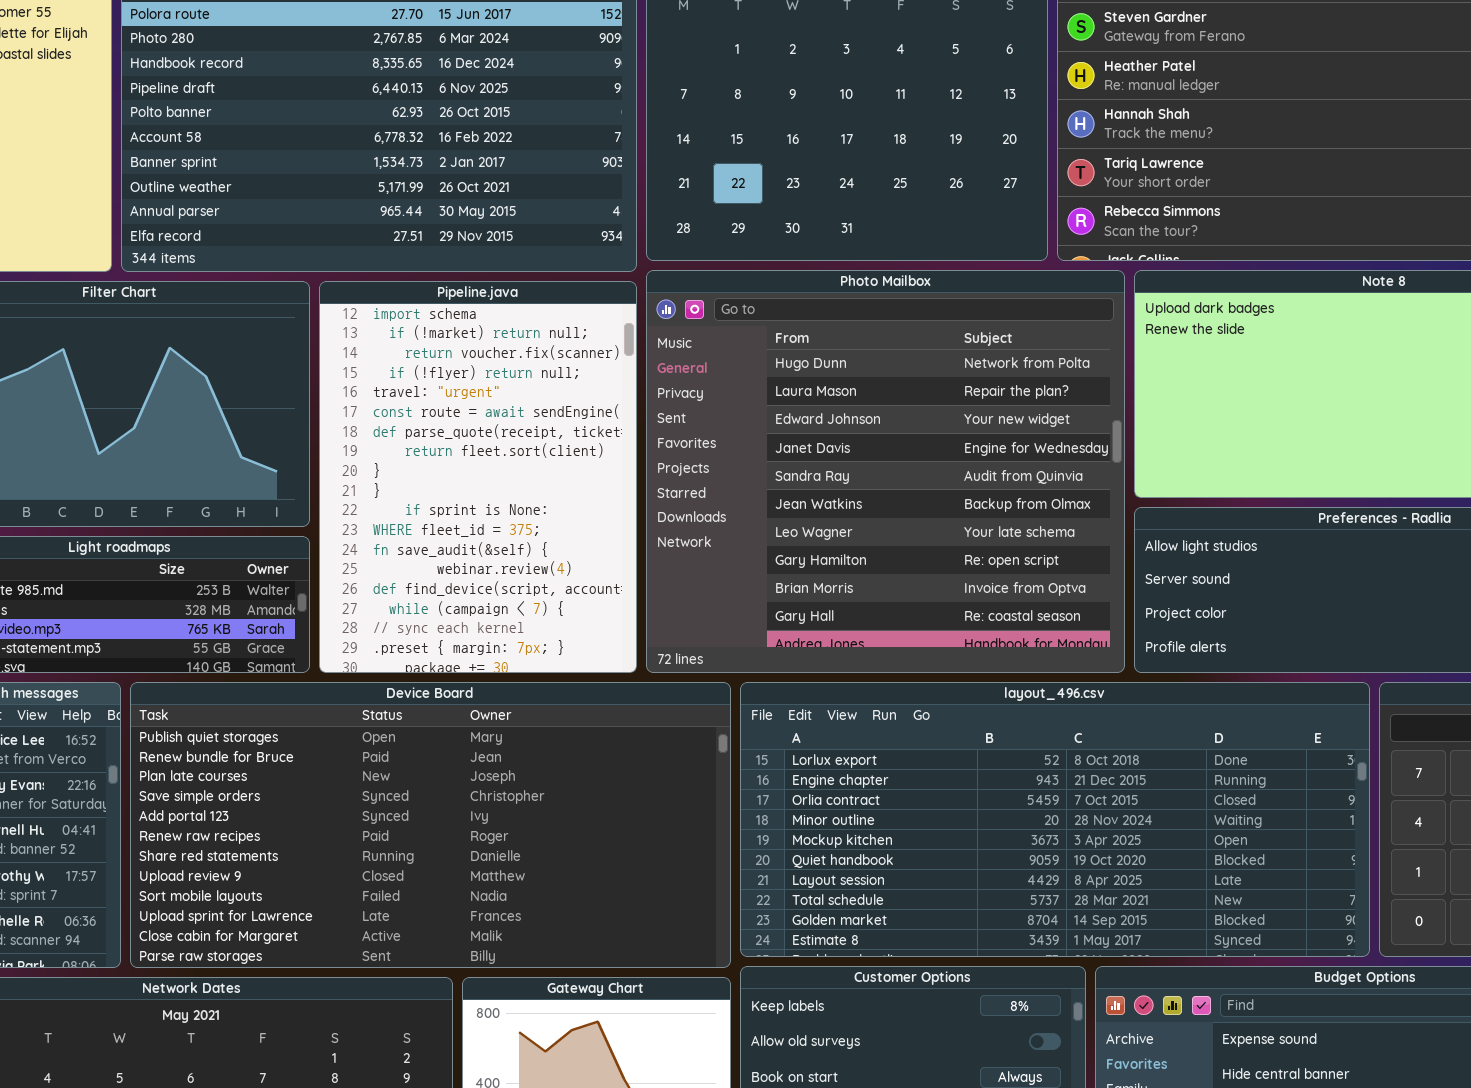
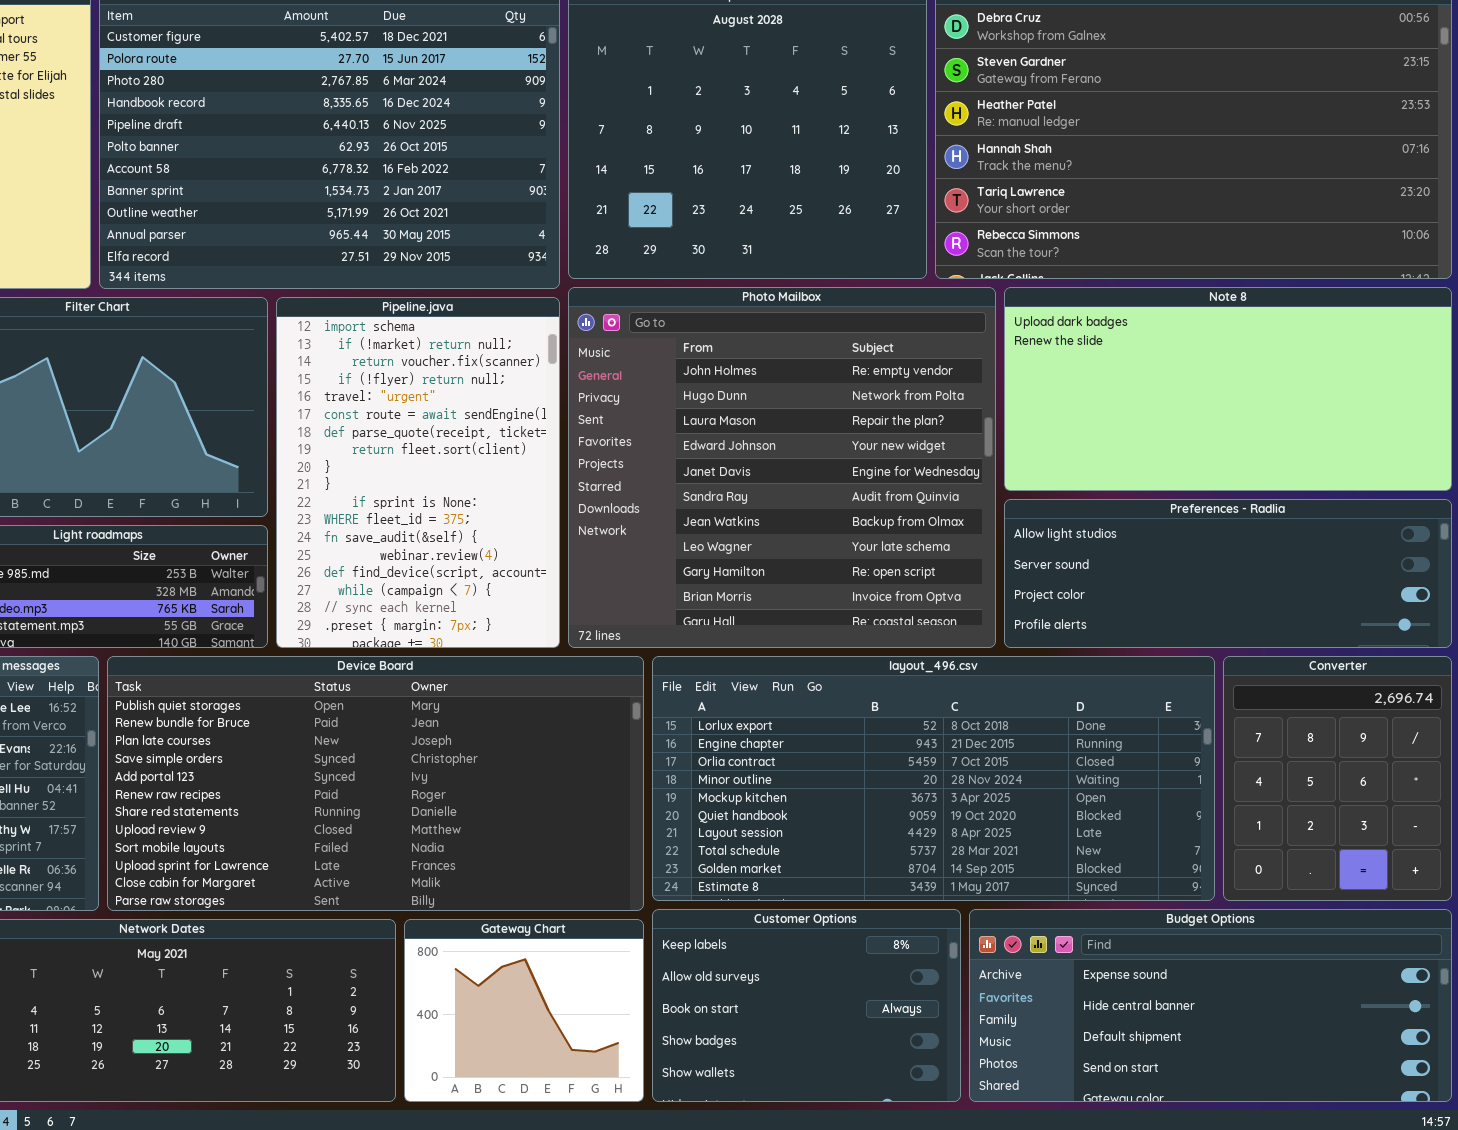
Photo Mailbox: [646,270,1125,673] -> [568,287,996,648], scrolled up 1 row

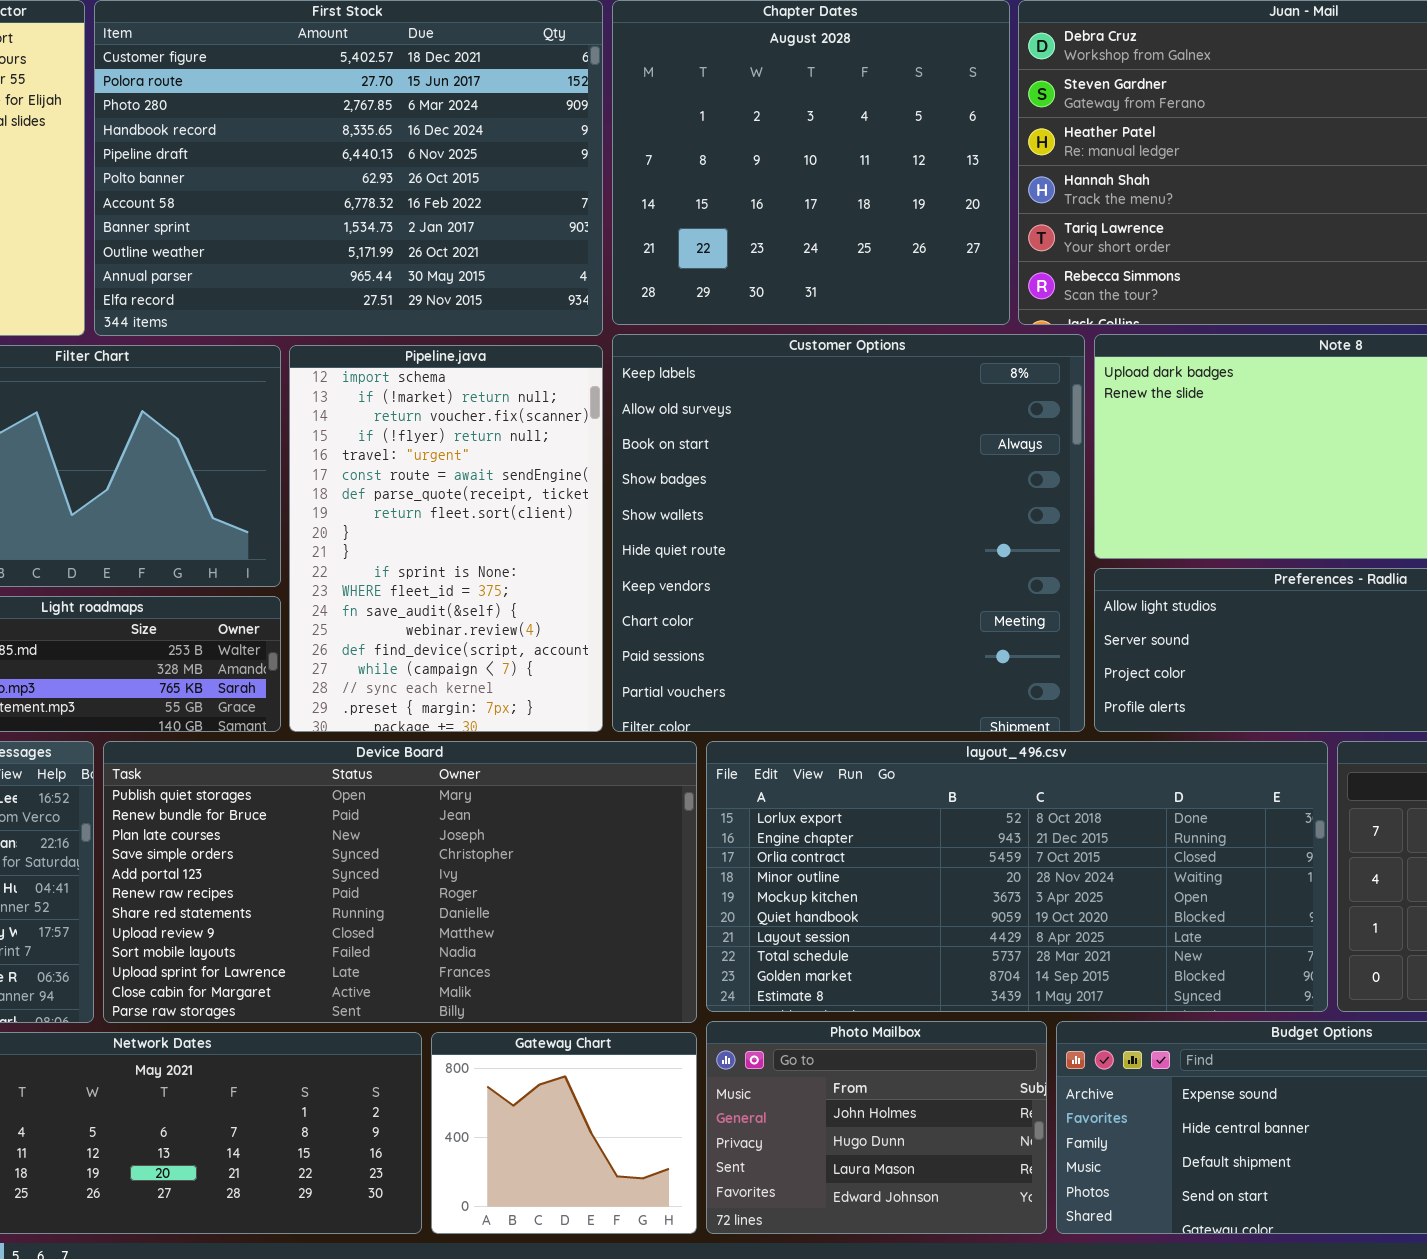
Photo Mailbox: [568,287,996,648] -> [706,1021,1047,1234], moved, resized
Customer Options: [652,909,961,1102] -> [612,334,1085,732], moved, resized

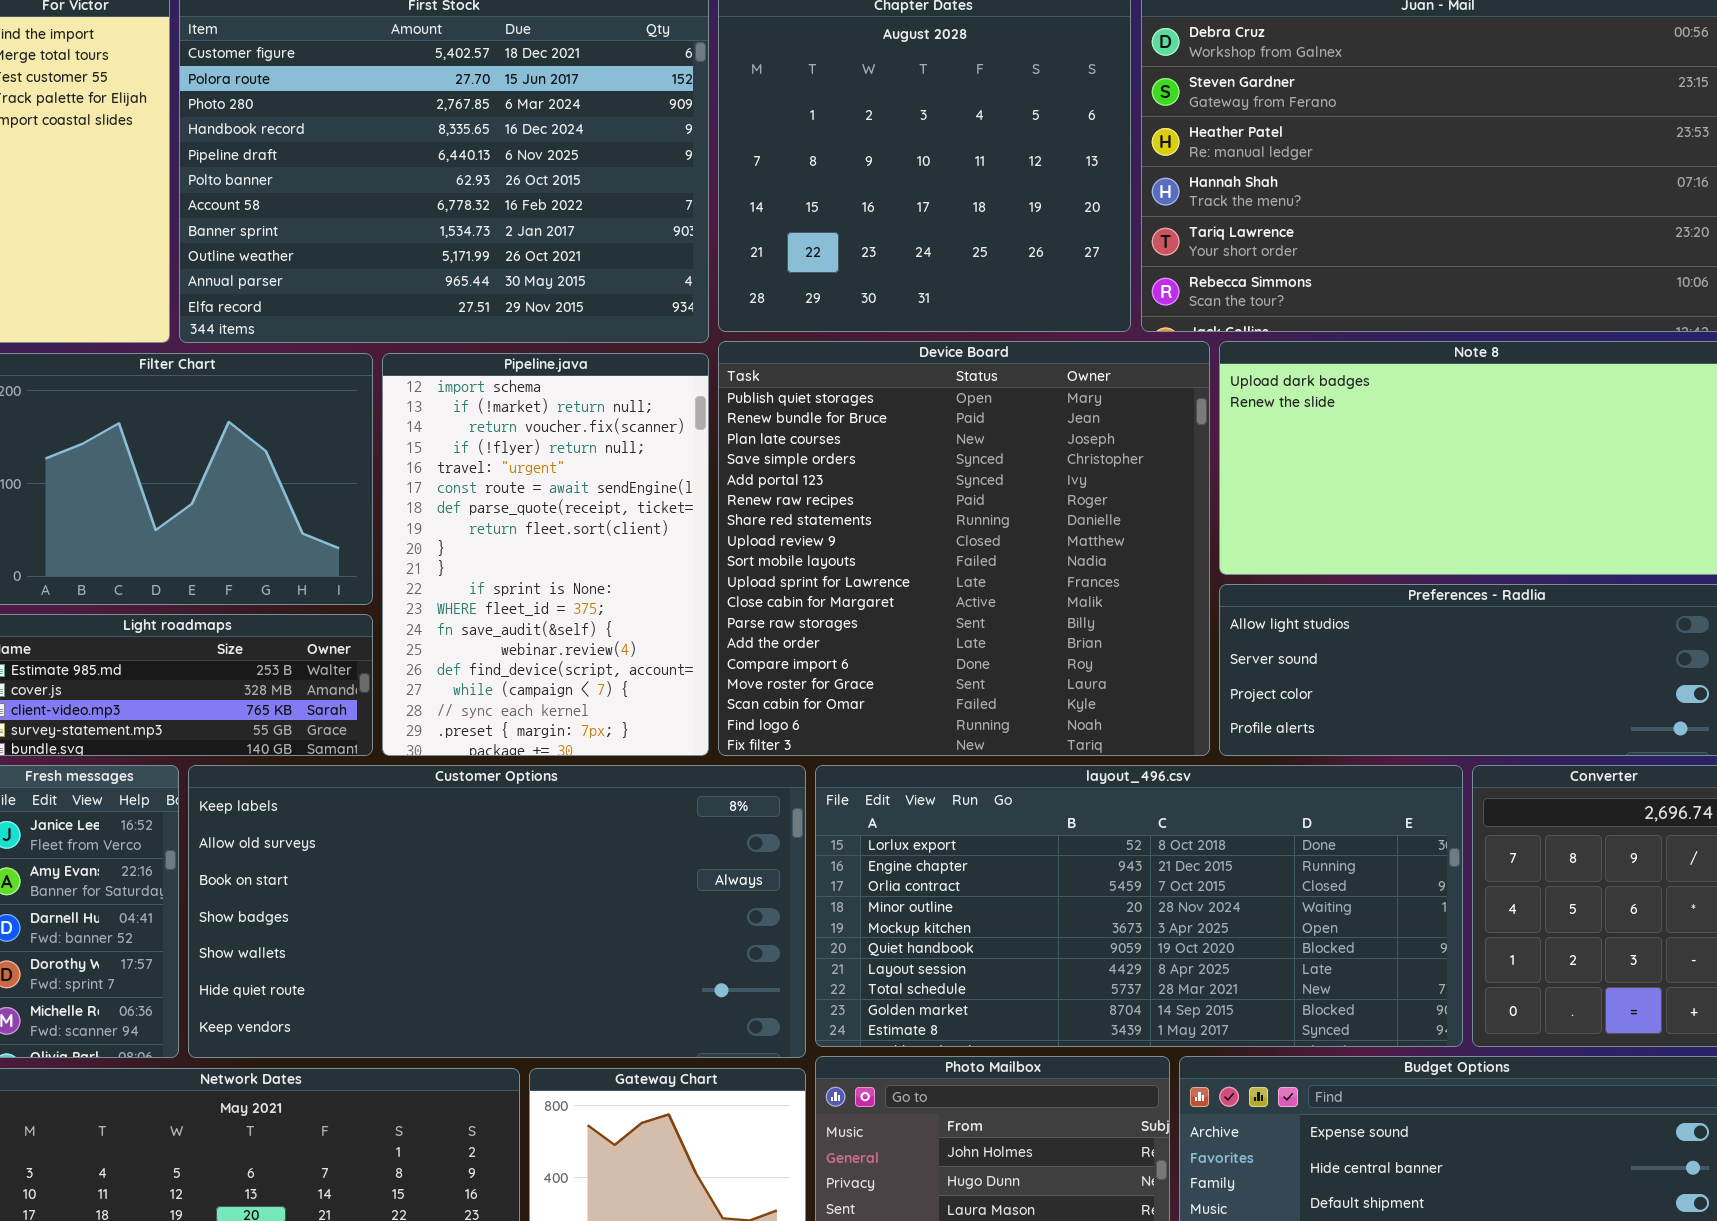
Customer Options: [612,334,1085,732] -> [188,765,806,1058], moved, resized
Device Board: [103,741,697,1023] -> [718,341,1210,756], moved, resized

